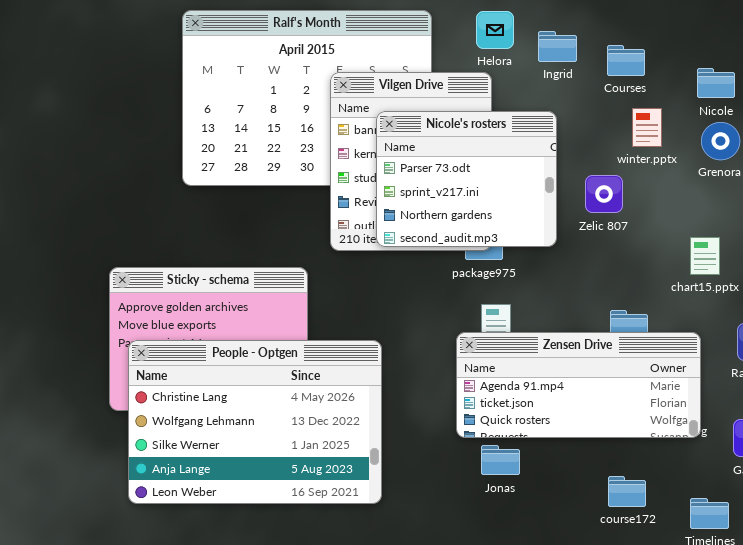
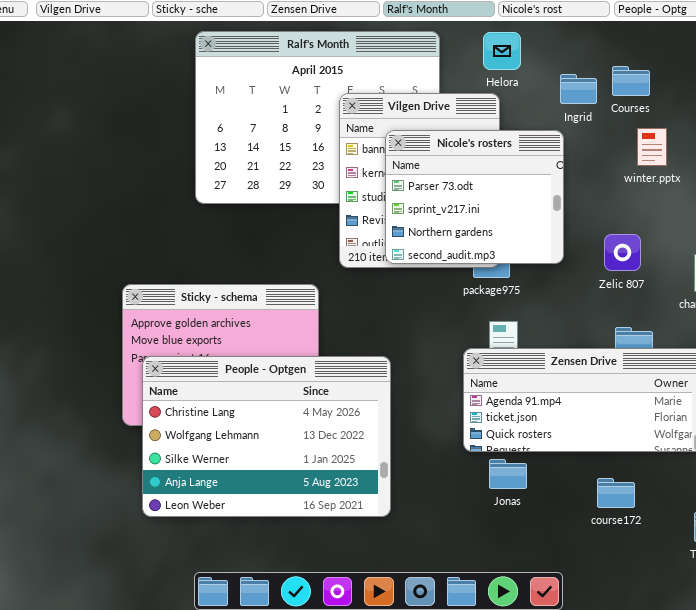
Ingrid: [538,31,577,62] -> [560,74,597,104], moved
Zelic 807: [585,175,623,213] -> [604,234,641,271], moved
course172: [608,476,646,507] -> [597,478,635,508], moved

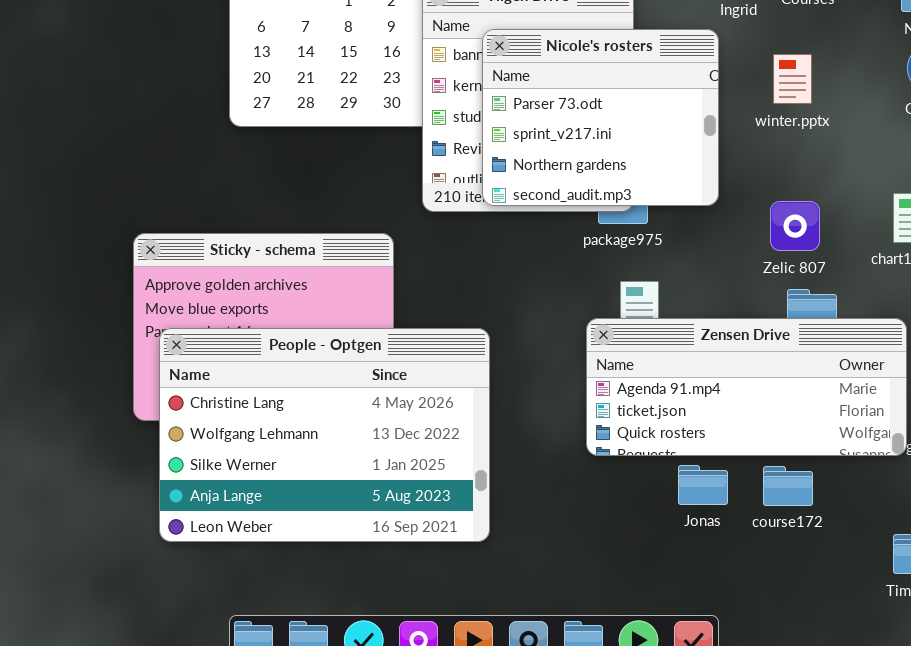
winter.pptx: [637,128,667,166] -> [773,54,812,104], moved
Zelic 807: [604,234,641,271] -> [770,201,820,251], moved
Jonas: [489,459,527,489] -> [678,465,728,505], moved
course172: [597,478,635,508] -> [763,466,813,506], moved

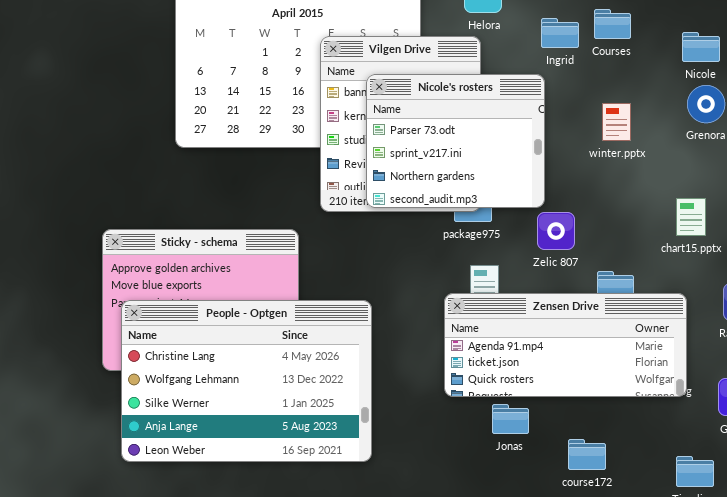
winter.pptx: [773,54,812,104] -> [602,103,631,141], moved
Zelic 807: [770,201,820,251] -> [537,212,575,250], moved
Jonas: [678,465,728,505] -> [492,404,529,434], moved
course172: [763,466,813,506] -> [568,439,606,470], moved

